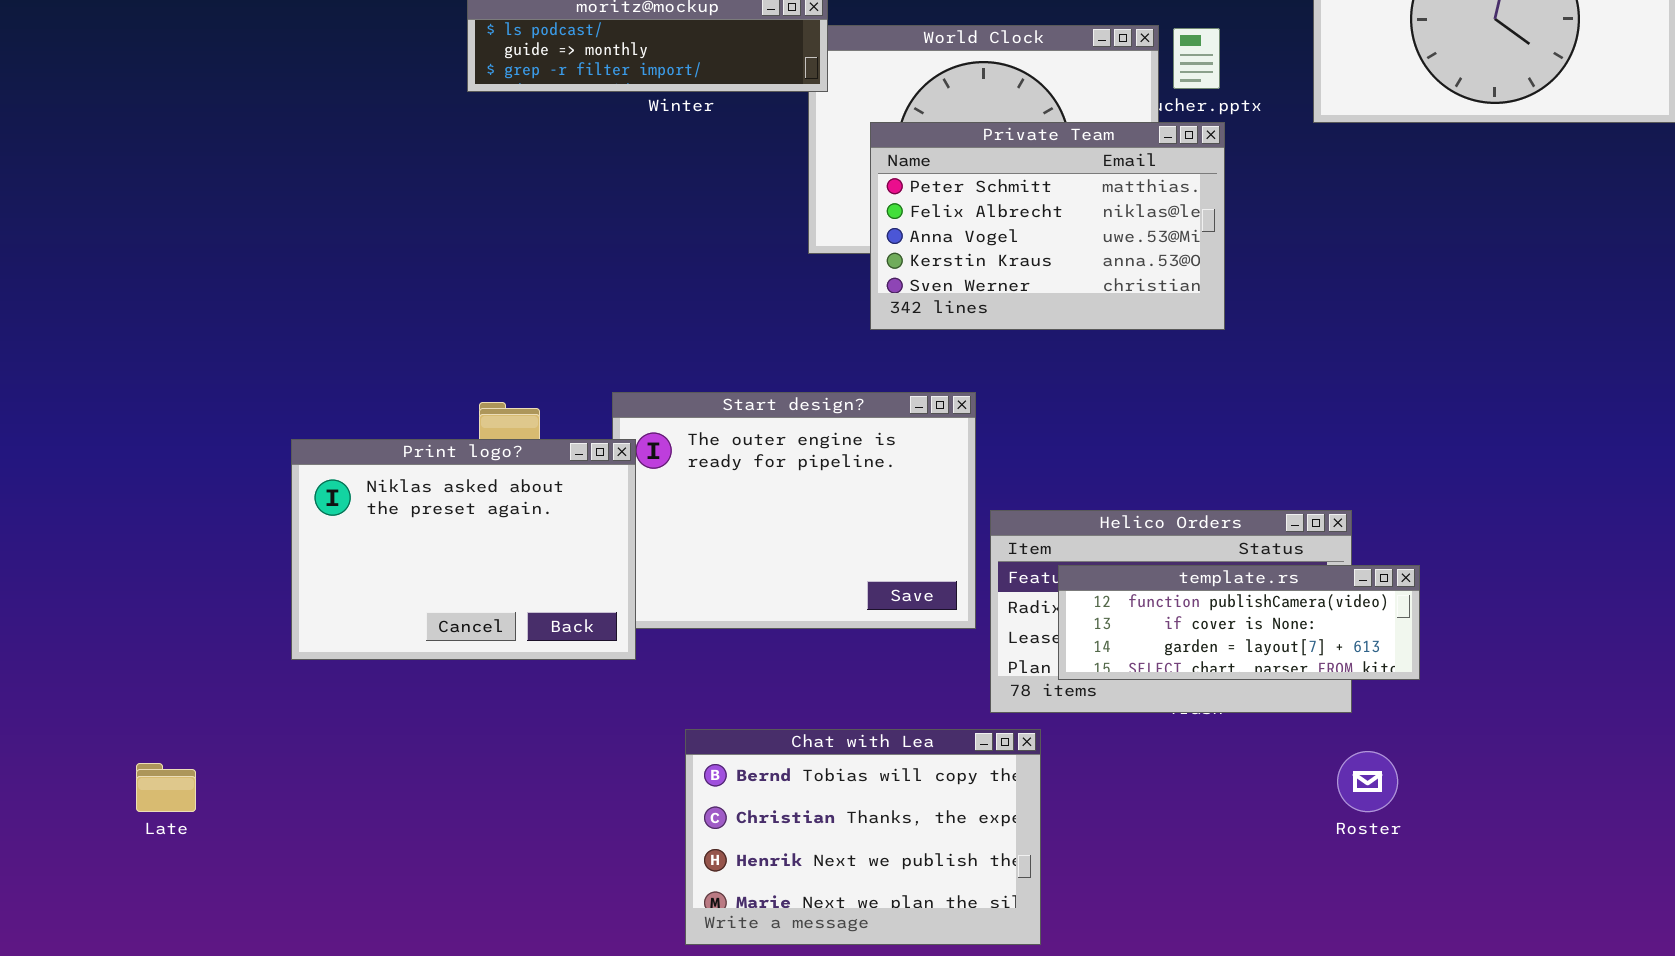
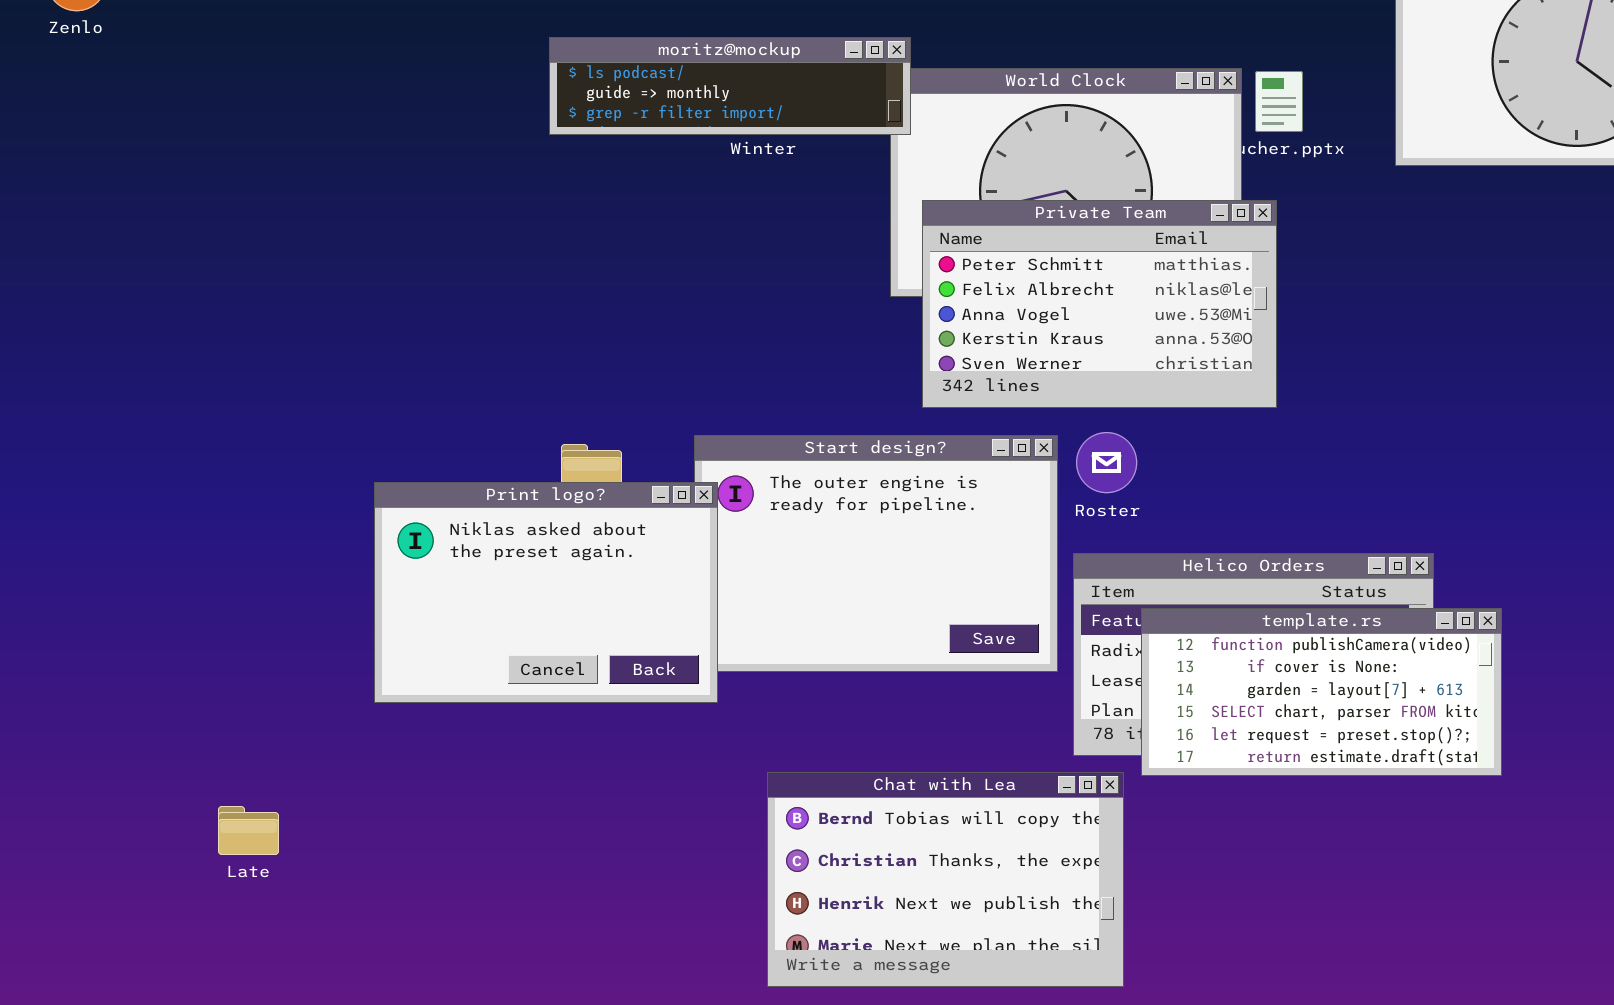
Private Team: [870,122,1225,330] -> [922,200,1277,408], moved
template.rs: [1058,565,1420,680] -> [1141,608,1502,776], resized
Roster: [1337,751,1398,812] -> [1076,432,1137,493], moved

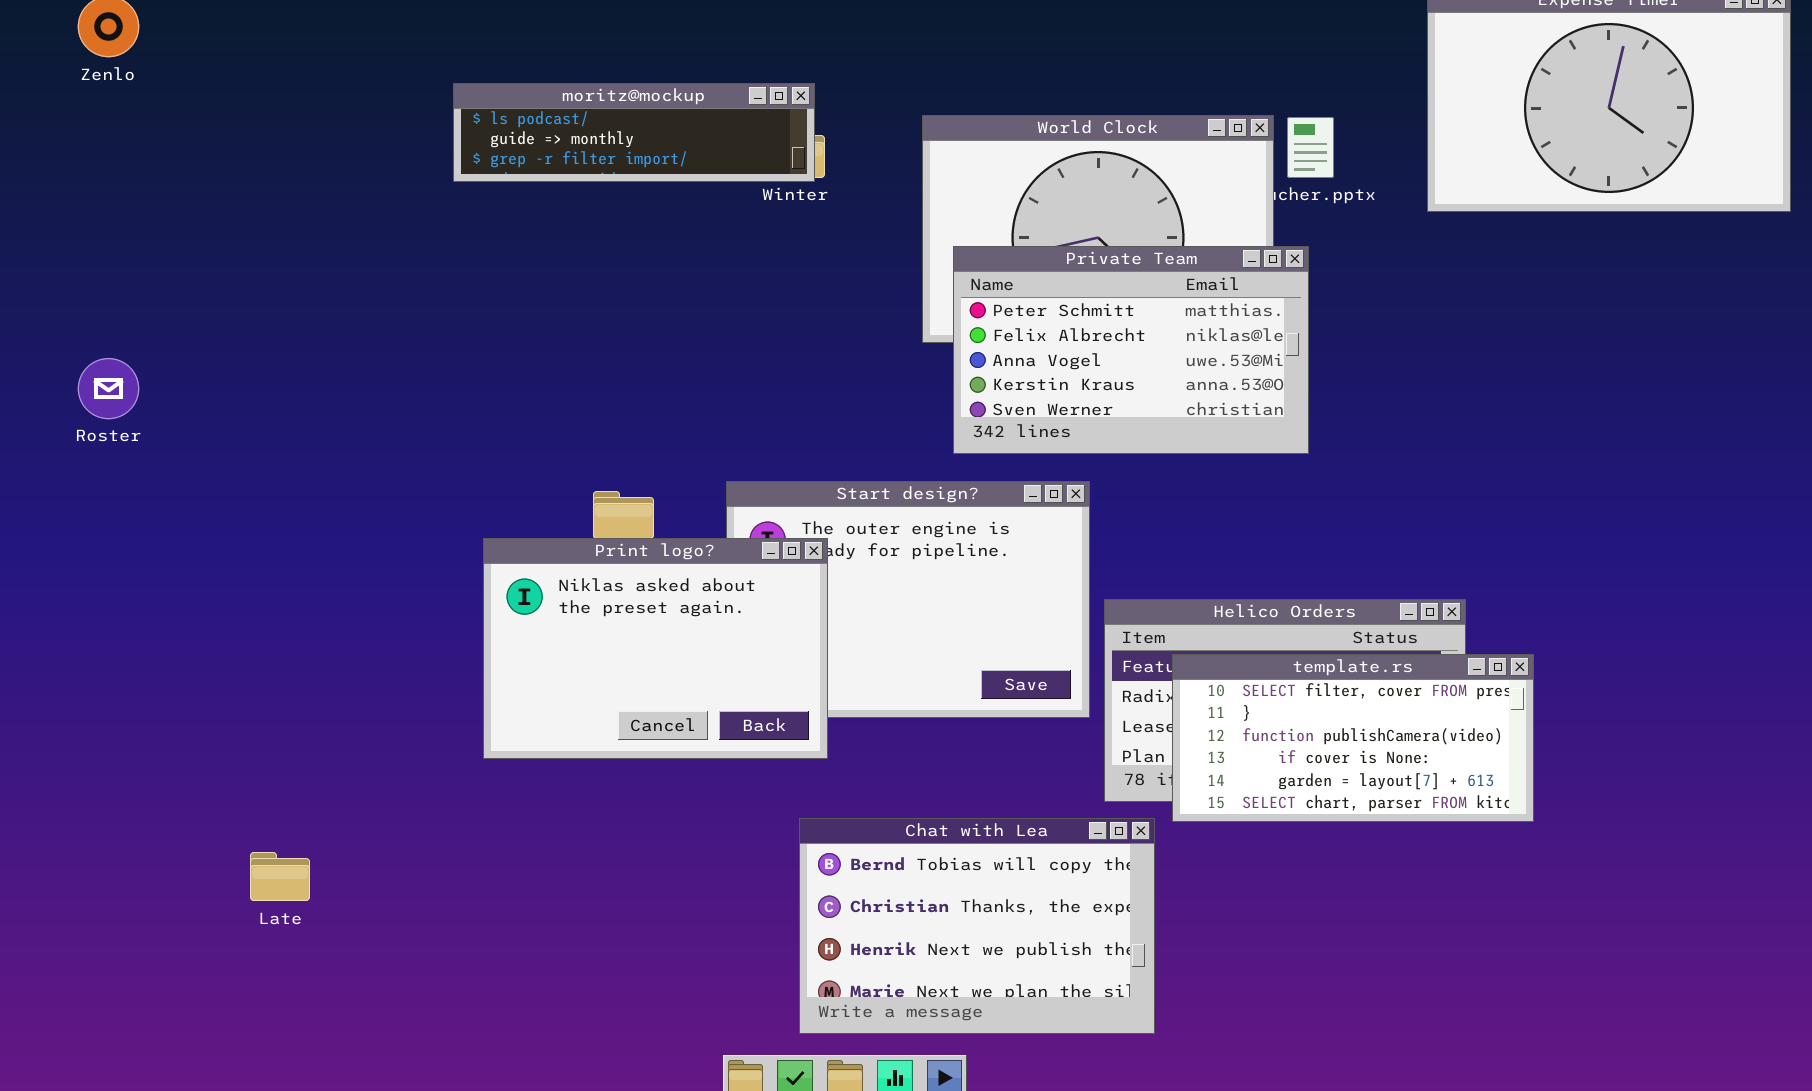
moritz@mockup: [549,37,911,135] -> [453,83,815,182], moved
Roster: [1076,432,1137,493] -> [78,358,139,419], moved
Print logo?: [374,482,718,703] -> [483,538,828,759], moved
template.rs: [1141,608,1502,776] -> [1172,654,1534,822], scrolled up 2 rows

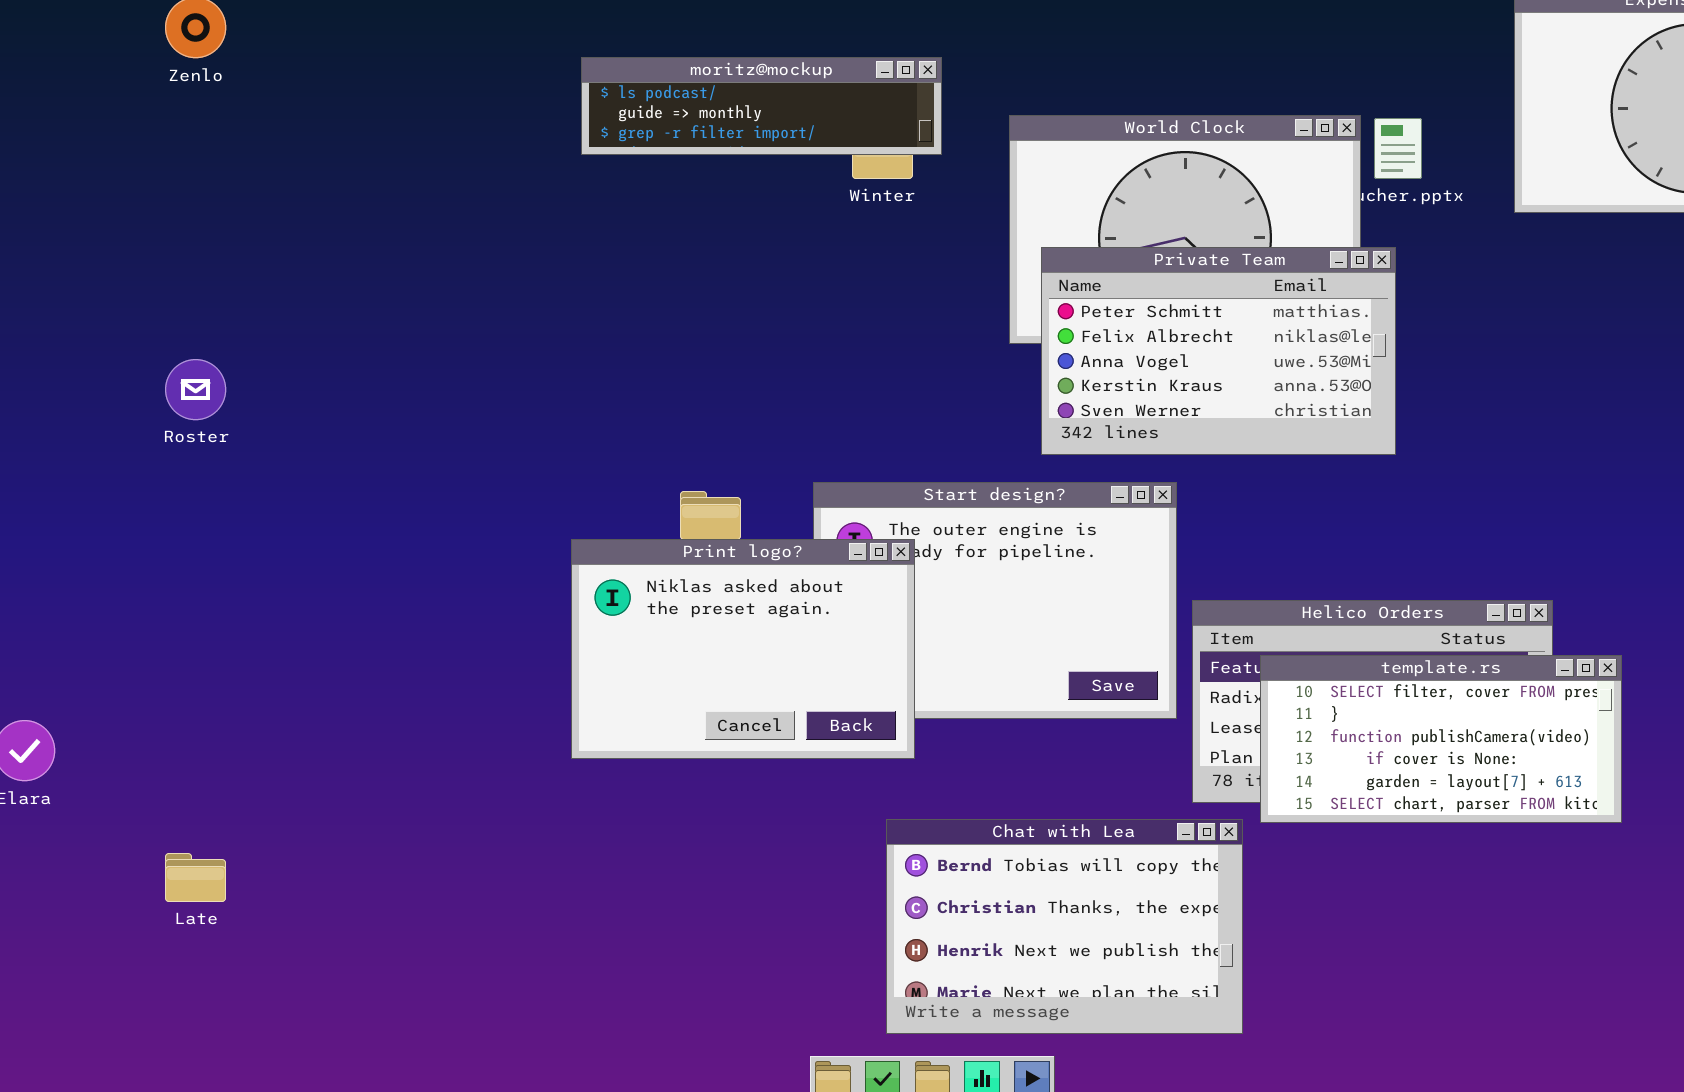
moritz@mockup: [453,83,815,182] -> [581,57,942,155], moved
Late: [250,852,310,901] -> [165,853,226,902], moved

